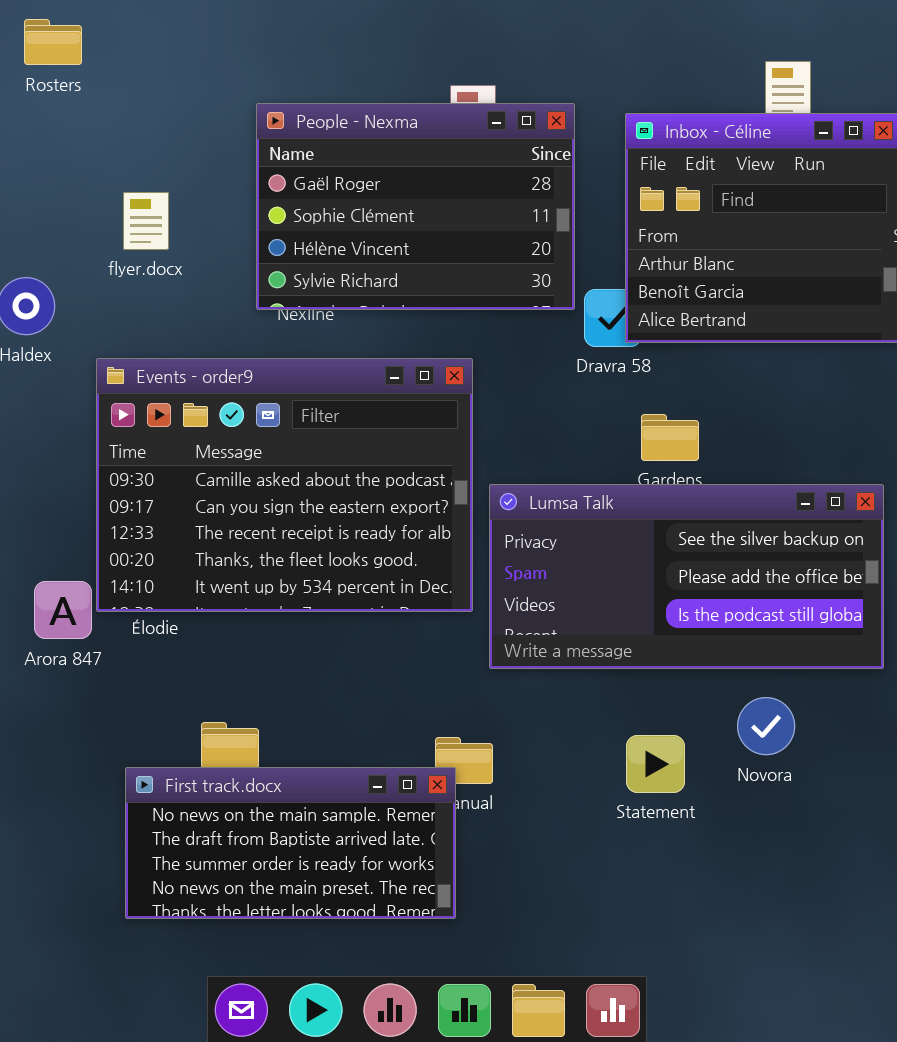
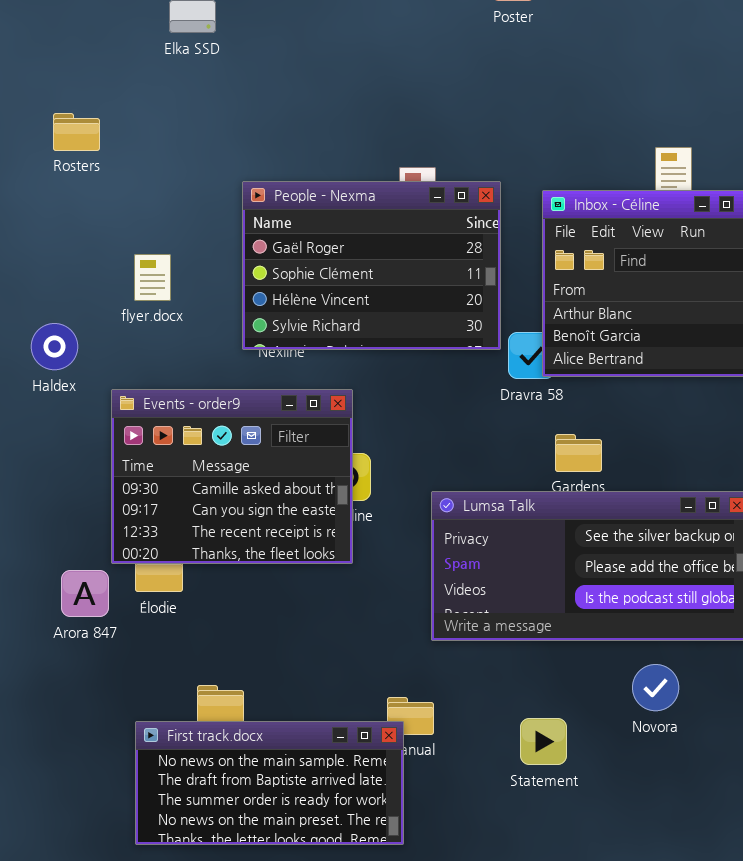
Events - order9: [96,358,473,612] -> [111,389,353,564], resized
Statement: [626,735,685,793] -> [520,718,567,765], moved

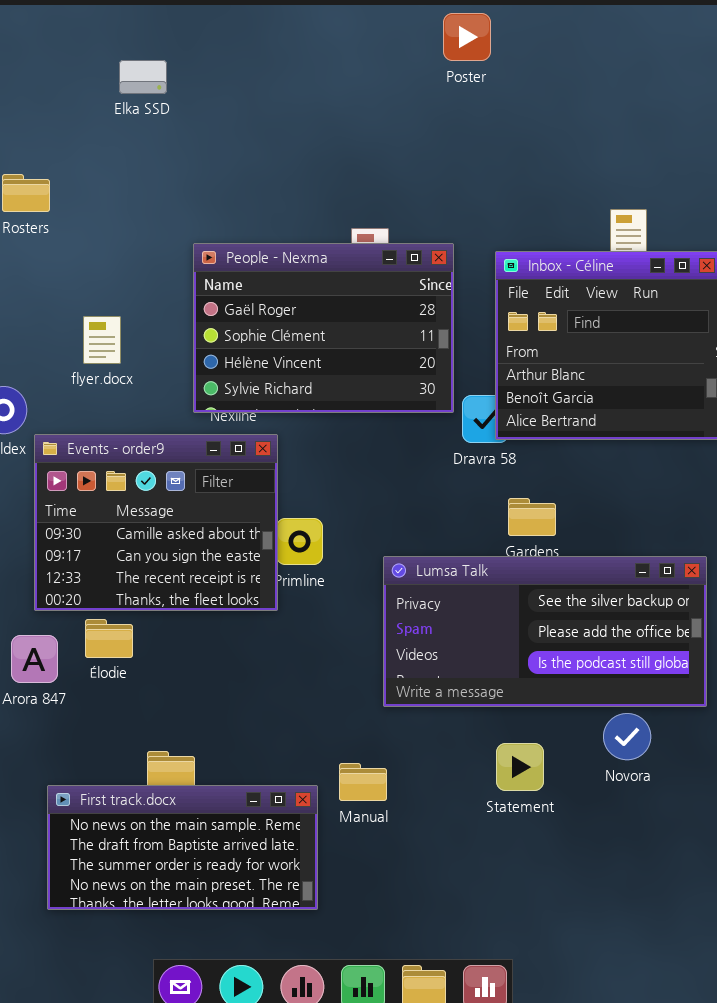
Events - order9: [111,389,353,564] -> [34,434,278,611], moved
Novora: [632,664,679,711] -> [603,713,651,760], moved
Statement: [520,718,567,765] -> [496,743,544,791], moved
First track.docx: [135,721,404,845] -> [47,785,318,910], moved

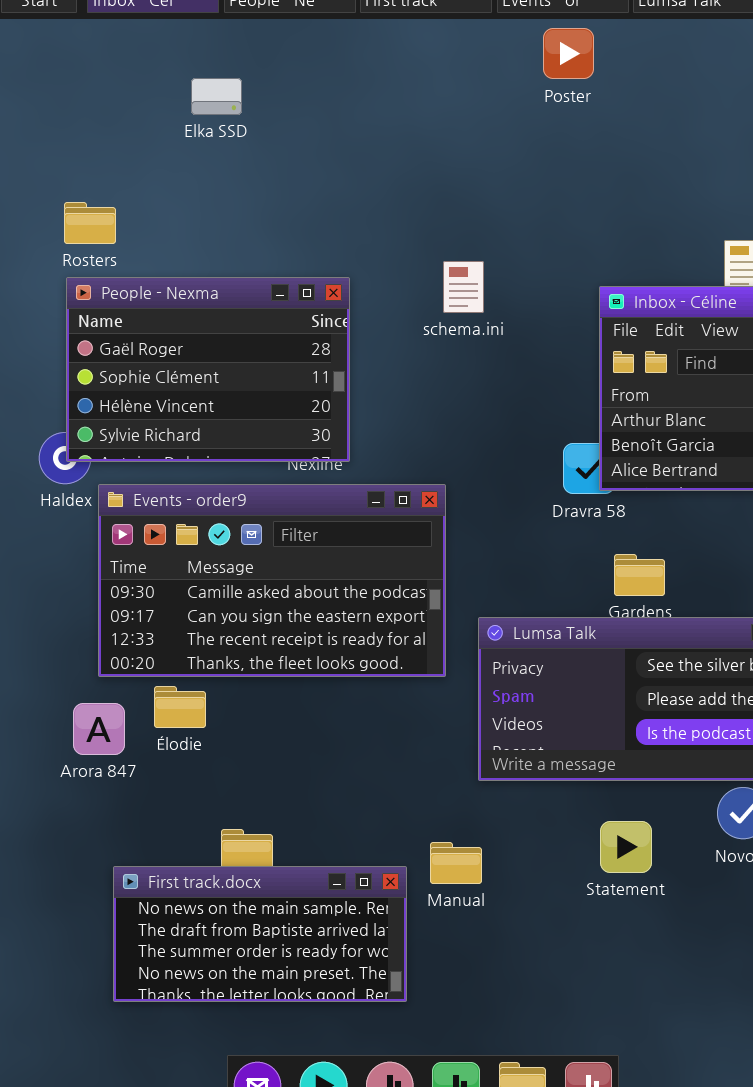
People - Nexma: [193,243,454,413] -> [66,277,350,462], moved
Events - order9: [34,434,278,611] -> [98,484,446,677], resized

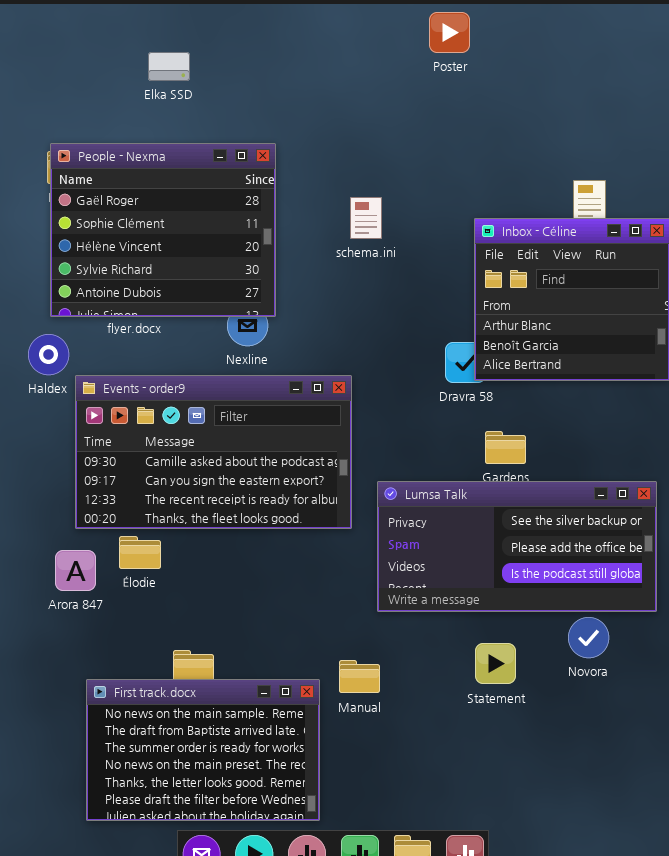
People - Nexma: [66,277,350,462] -> [50,143,276,317], moved, resized
First track.docx: [113,866,407,1002] -> [86,679,320,821], resized

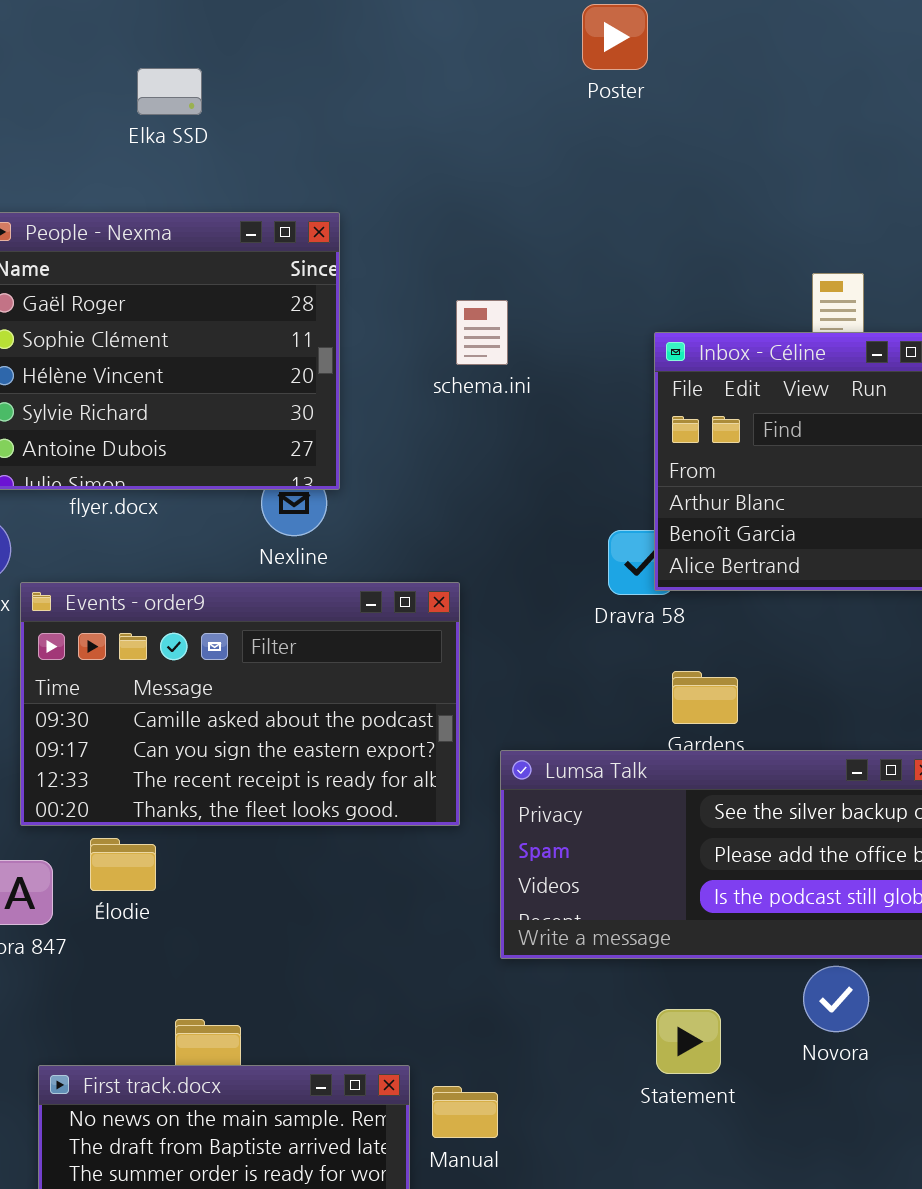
Manual: [339,660,380,693] -> [432,1086,498,1138], moved

